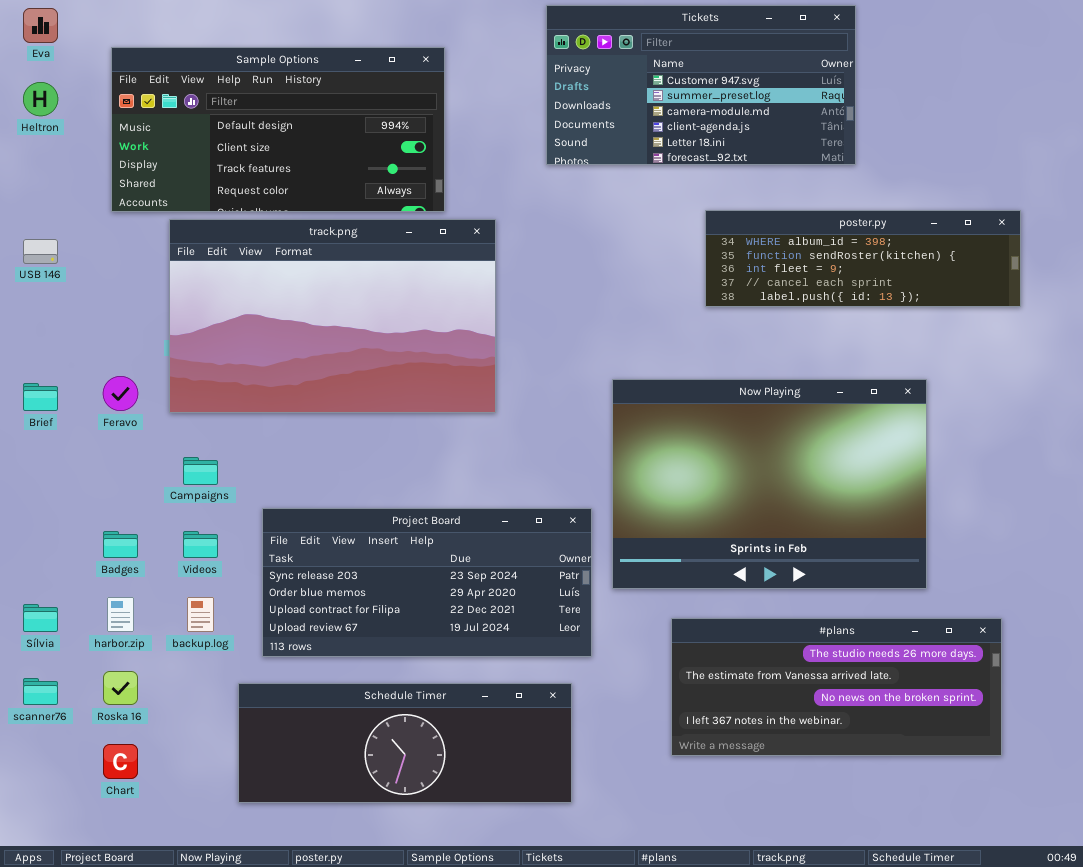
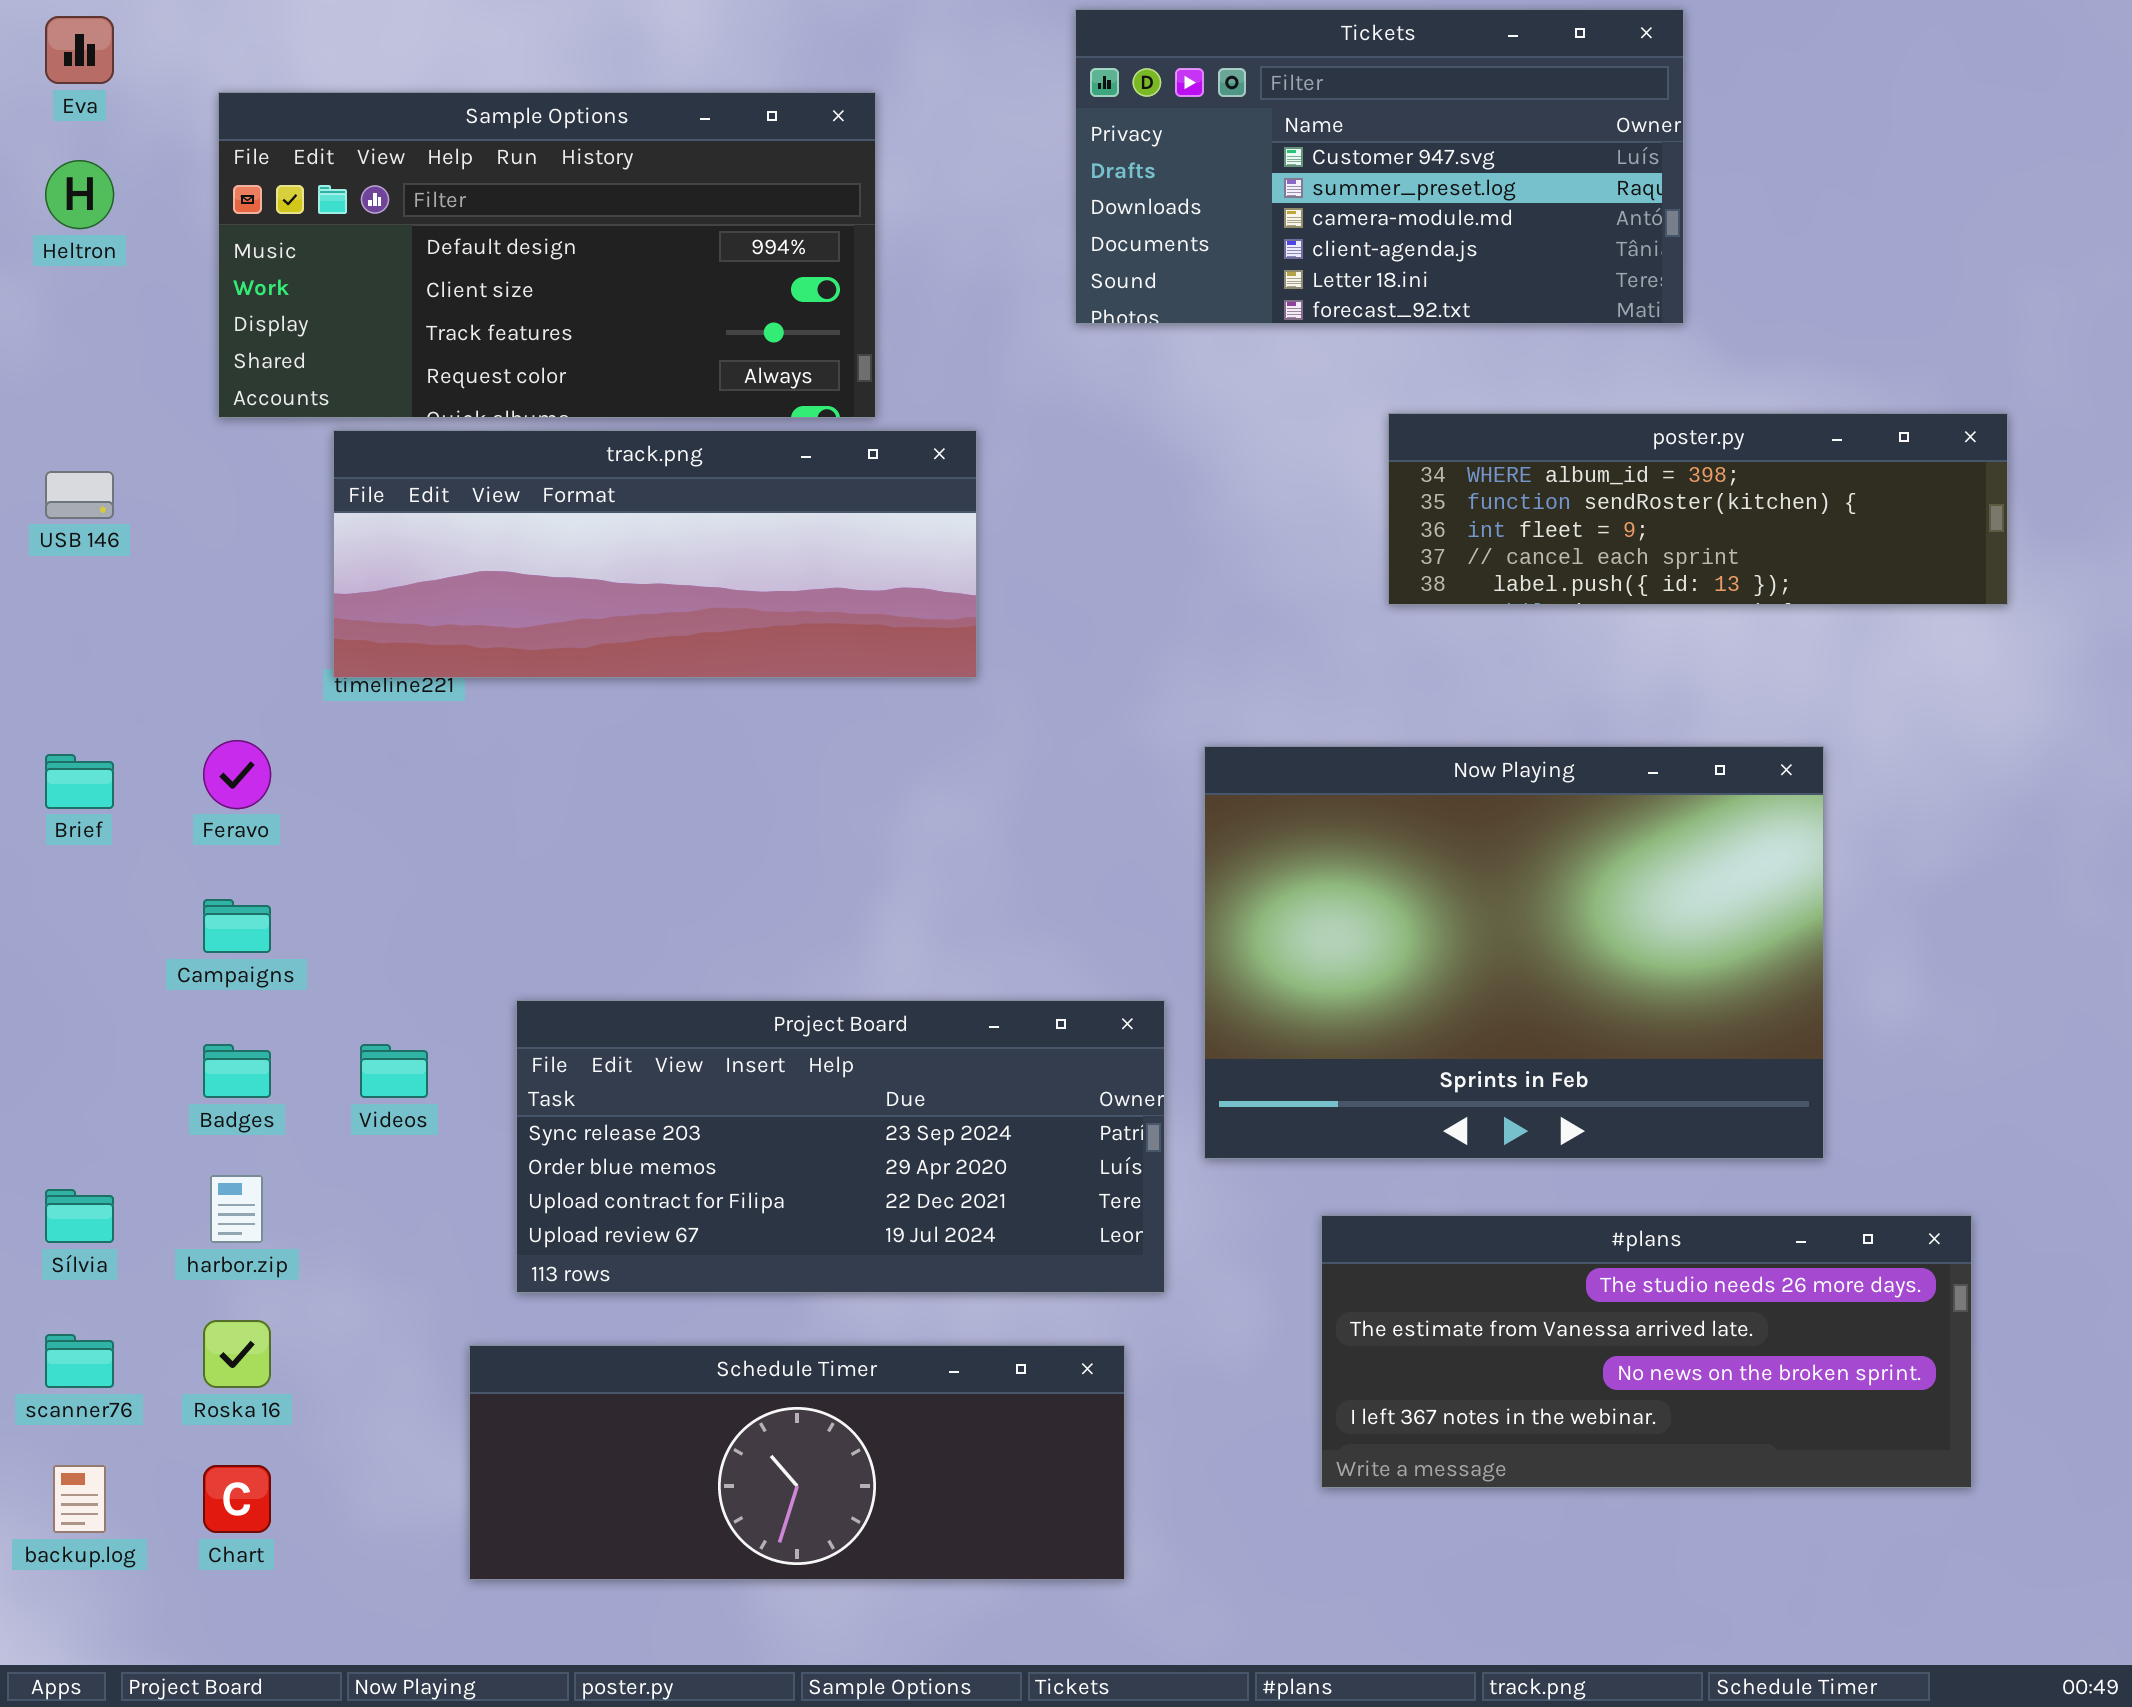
track.png: [169,219,496,413] -> [333,430,977,678], resized
Campaigns: [183,457,218,485] -> [203,899,271,953], moved
backup.log: [187,597,214,632] -> [53,1465,106,1533], moved

